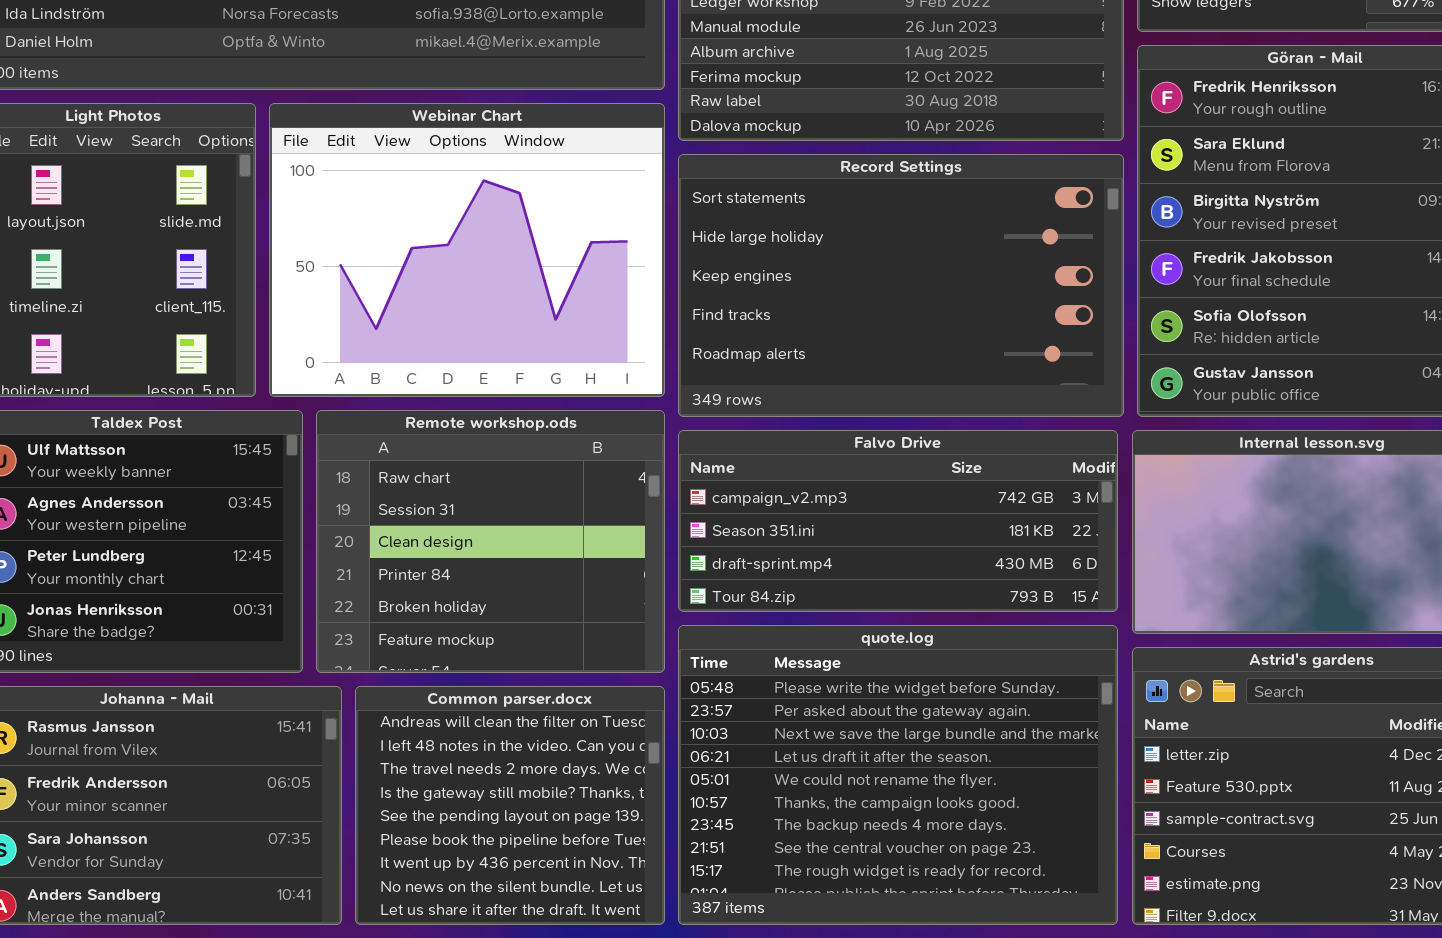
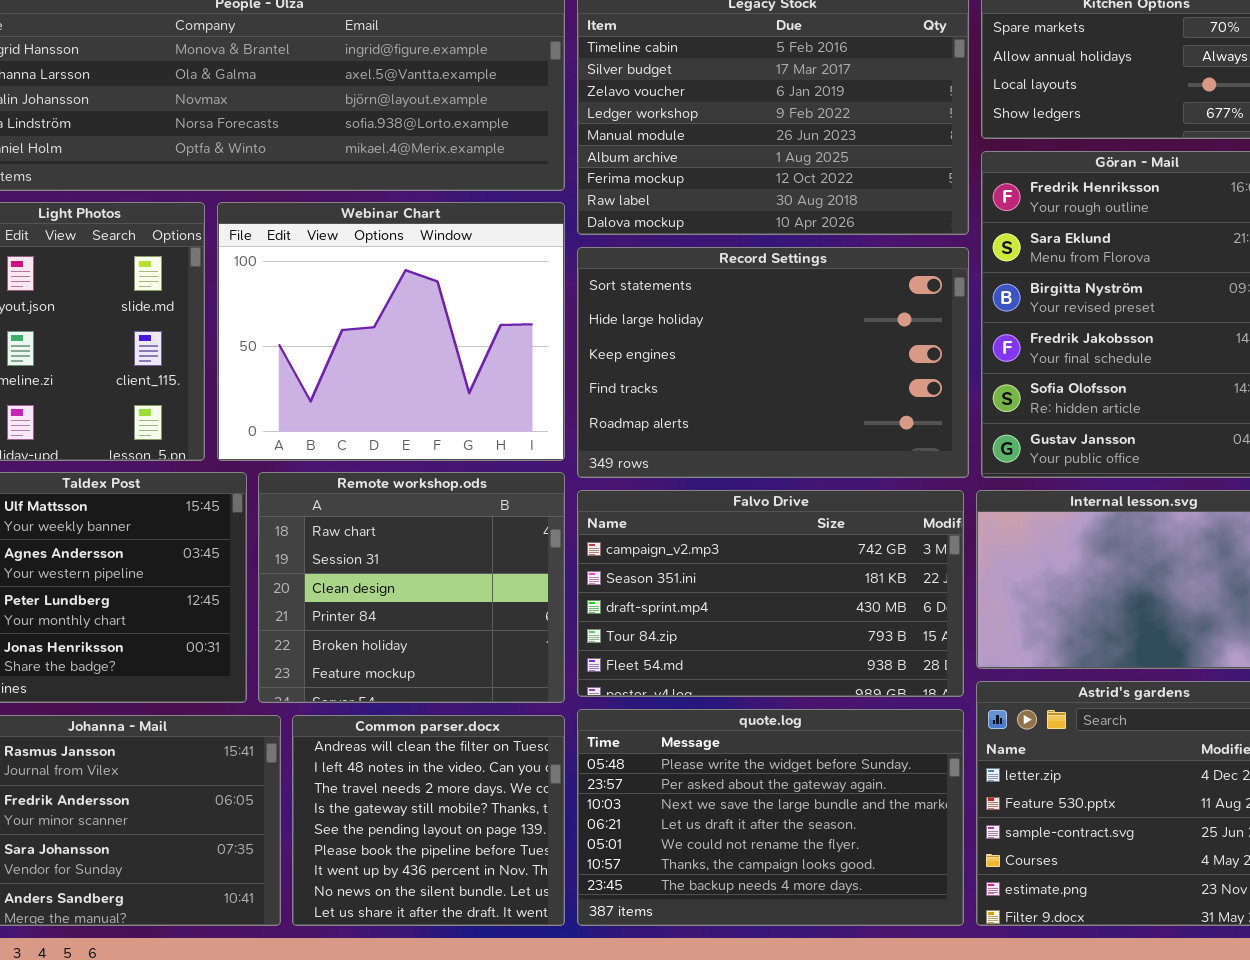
Falvo Drive: [678,430,1118,612] -> [577,490,964,697], resized
quote.log: [678,625,1118,925] -> [577,709,964,926], resized

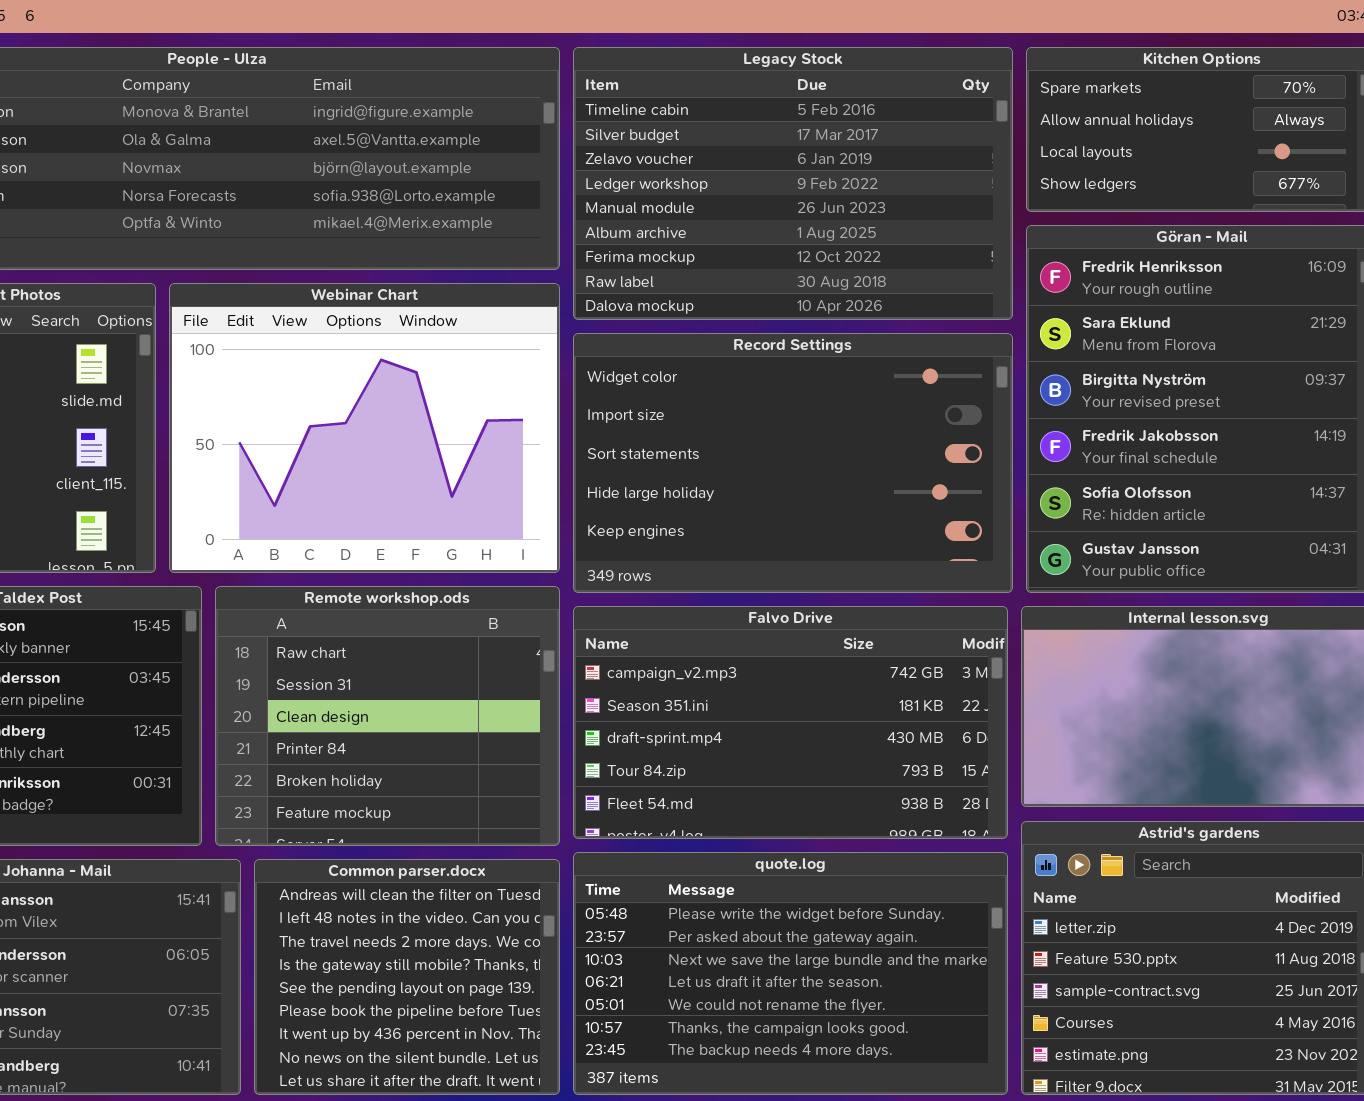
Record Settings: [577,247,969,478] -> [573,333,1013,593], scrolled up 2 rows

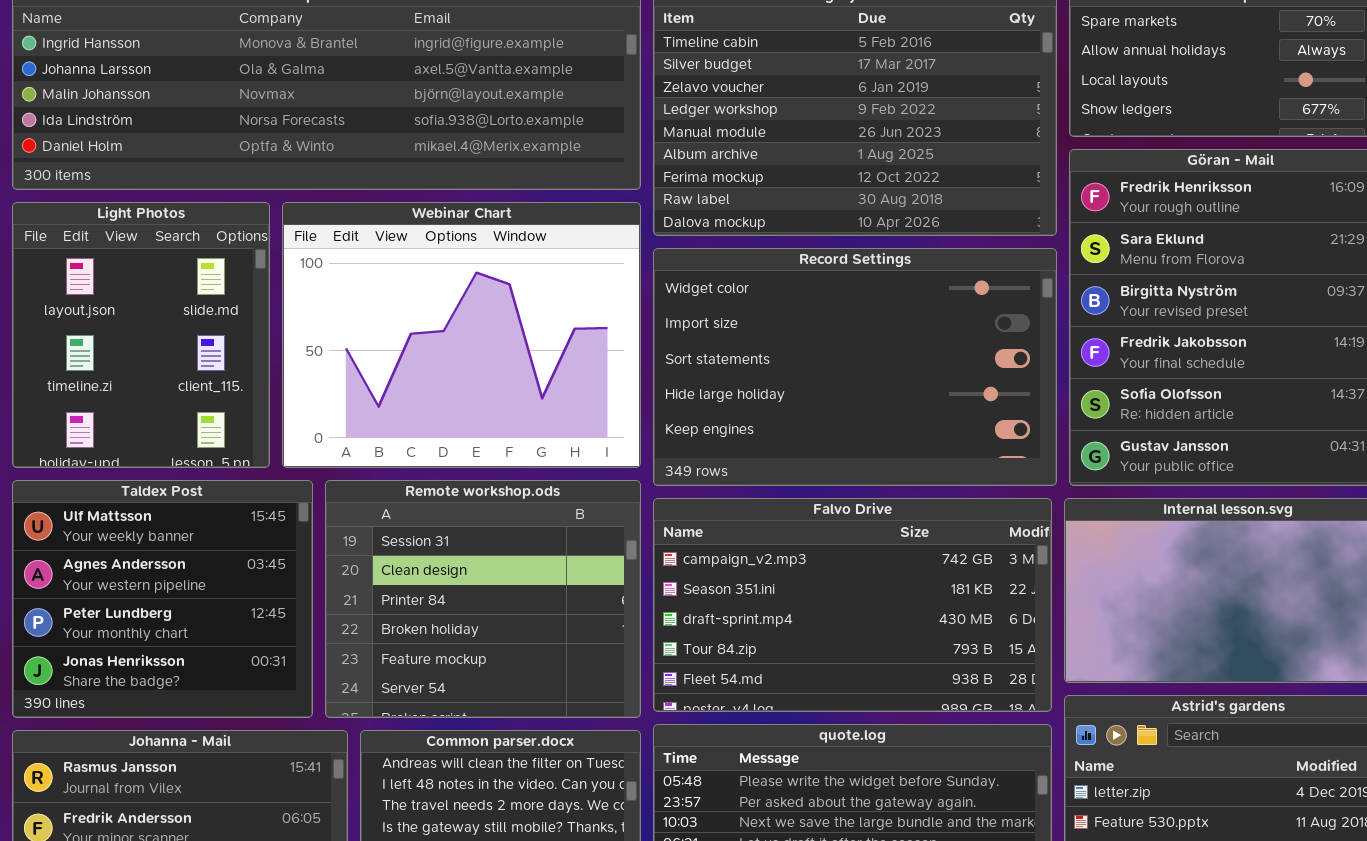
Remote workshop.ods: [215,586,560,846] -> [325,480,641,718], scrolled down 1 row

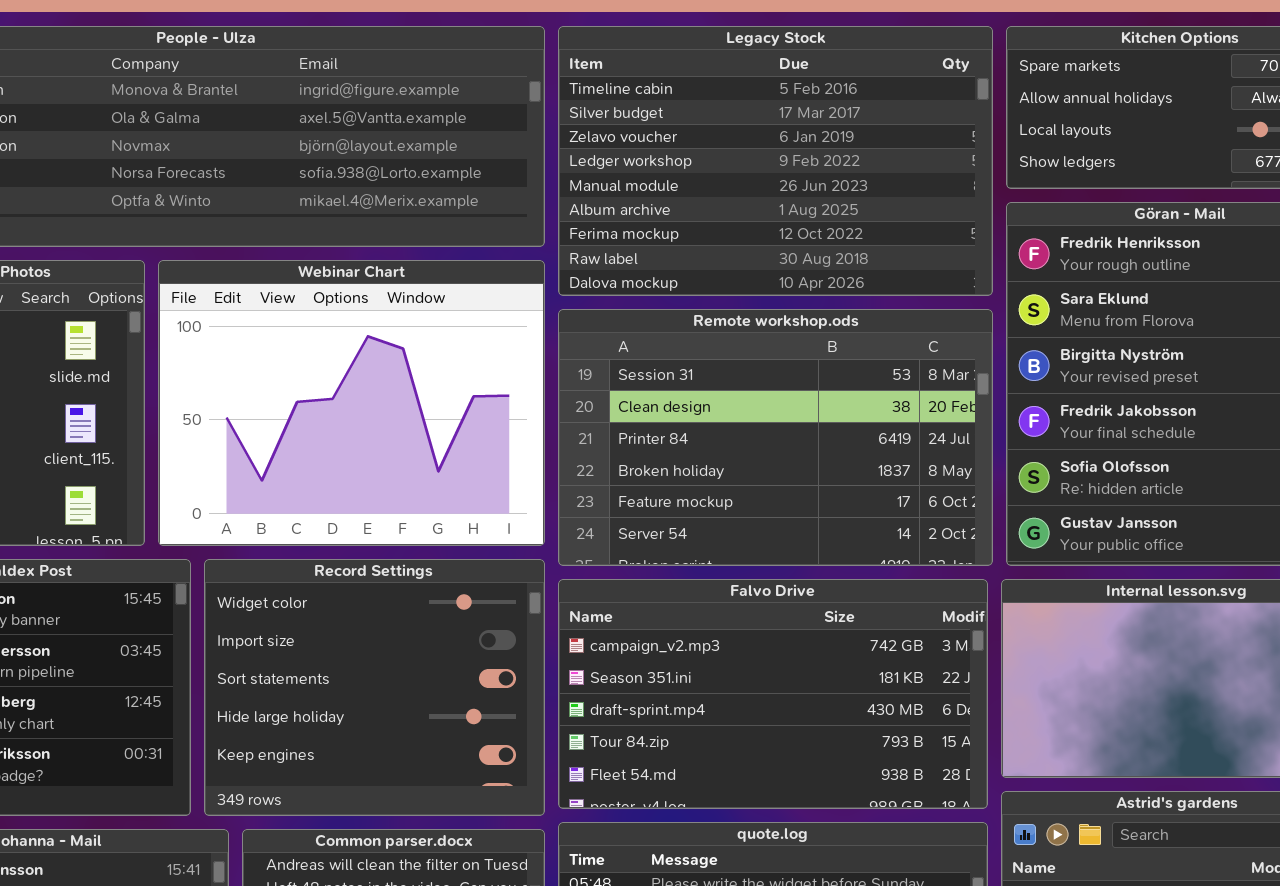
Record Settings: [653,248,1057,486] -> [204,559,545,816], moved, resized
Remote workshop.ods: [325,480,641,718] -> [558,309,993,566], moved, resized

